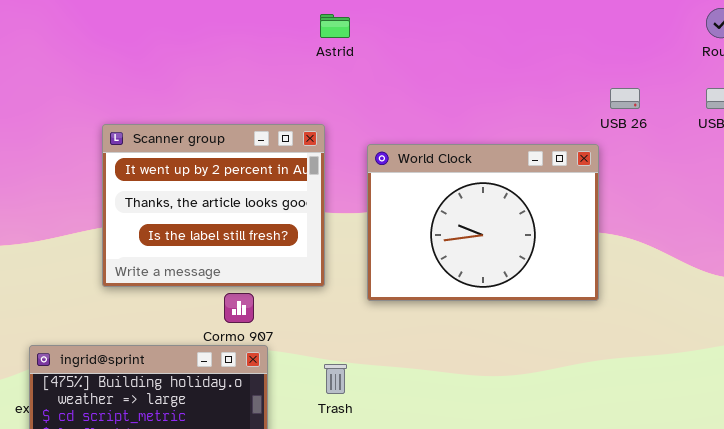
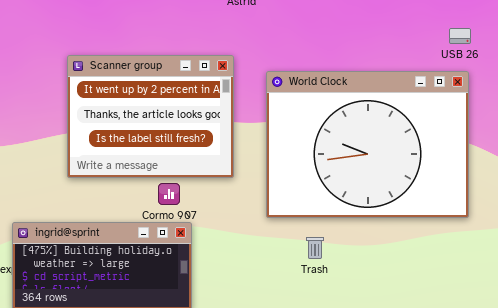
World Clock: [367,144,599,301] -> [266,71,469,218], resized
Trash: [324,364,347,394] -> [306,237,324,259], moved

